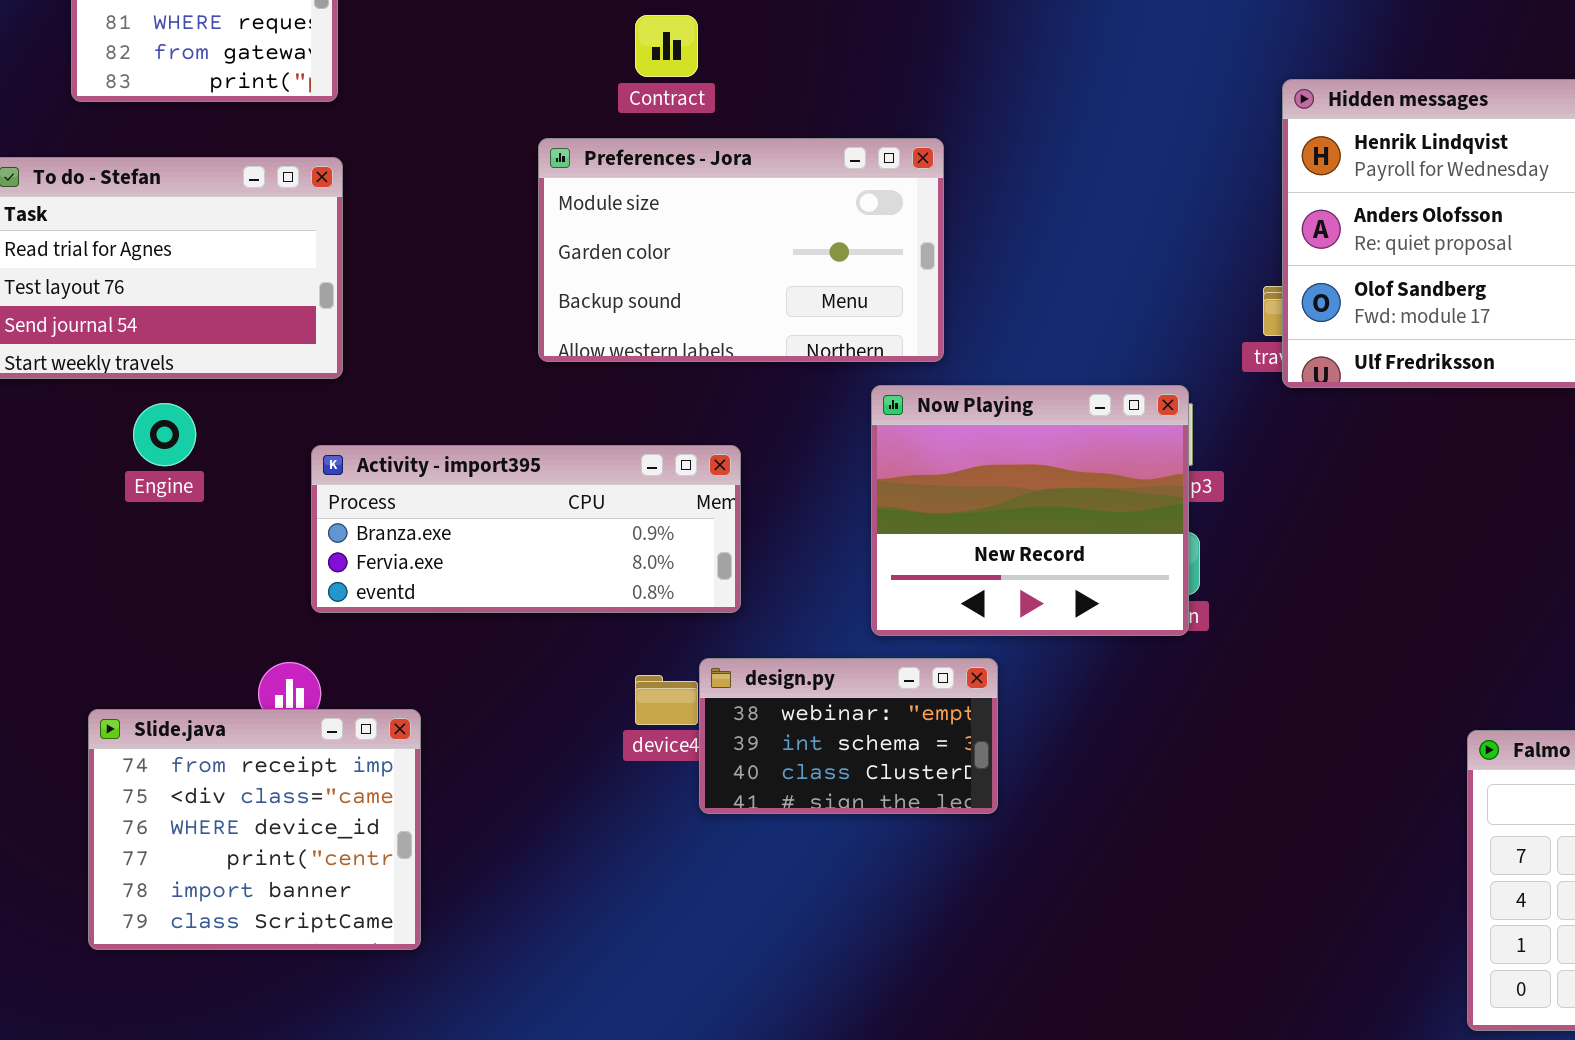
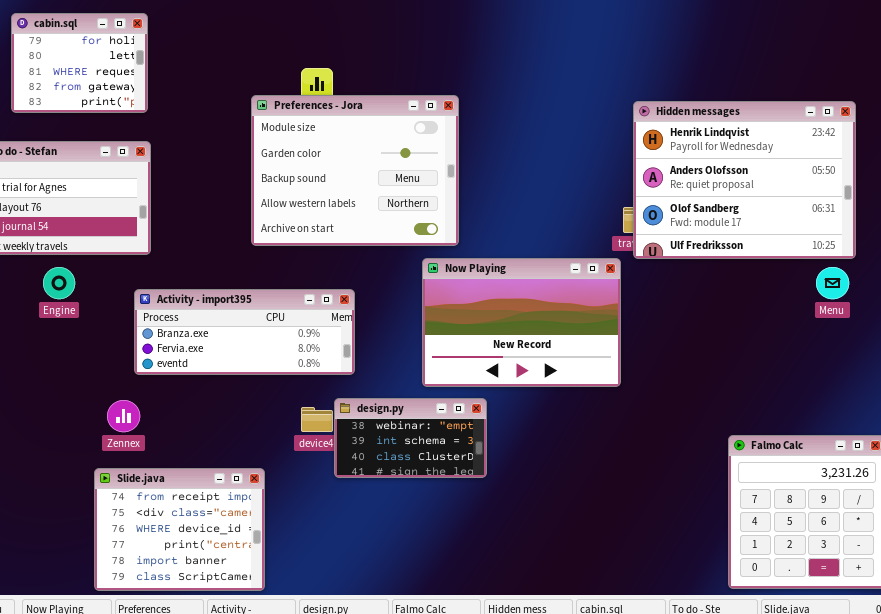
Preferences - Jora: [538,138,944,362] -> [251,95,459,246], resized
Now Playing: [871,385,1189,636] -> [422,258,621,387], resized
Slide.java: [88,709,421,950] -> [94,468,265,591], moved

